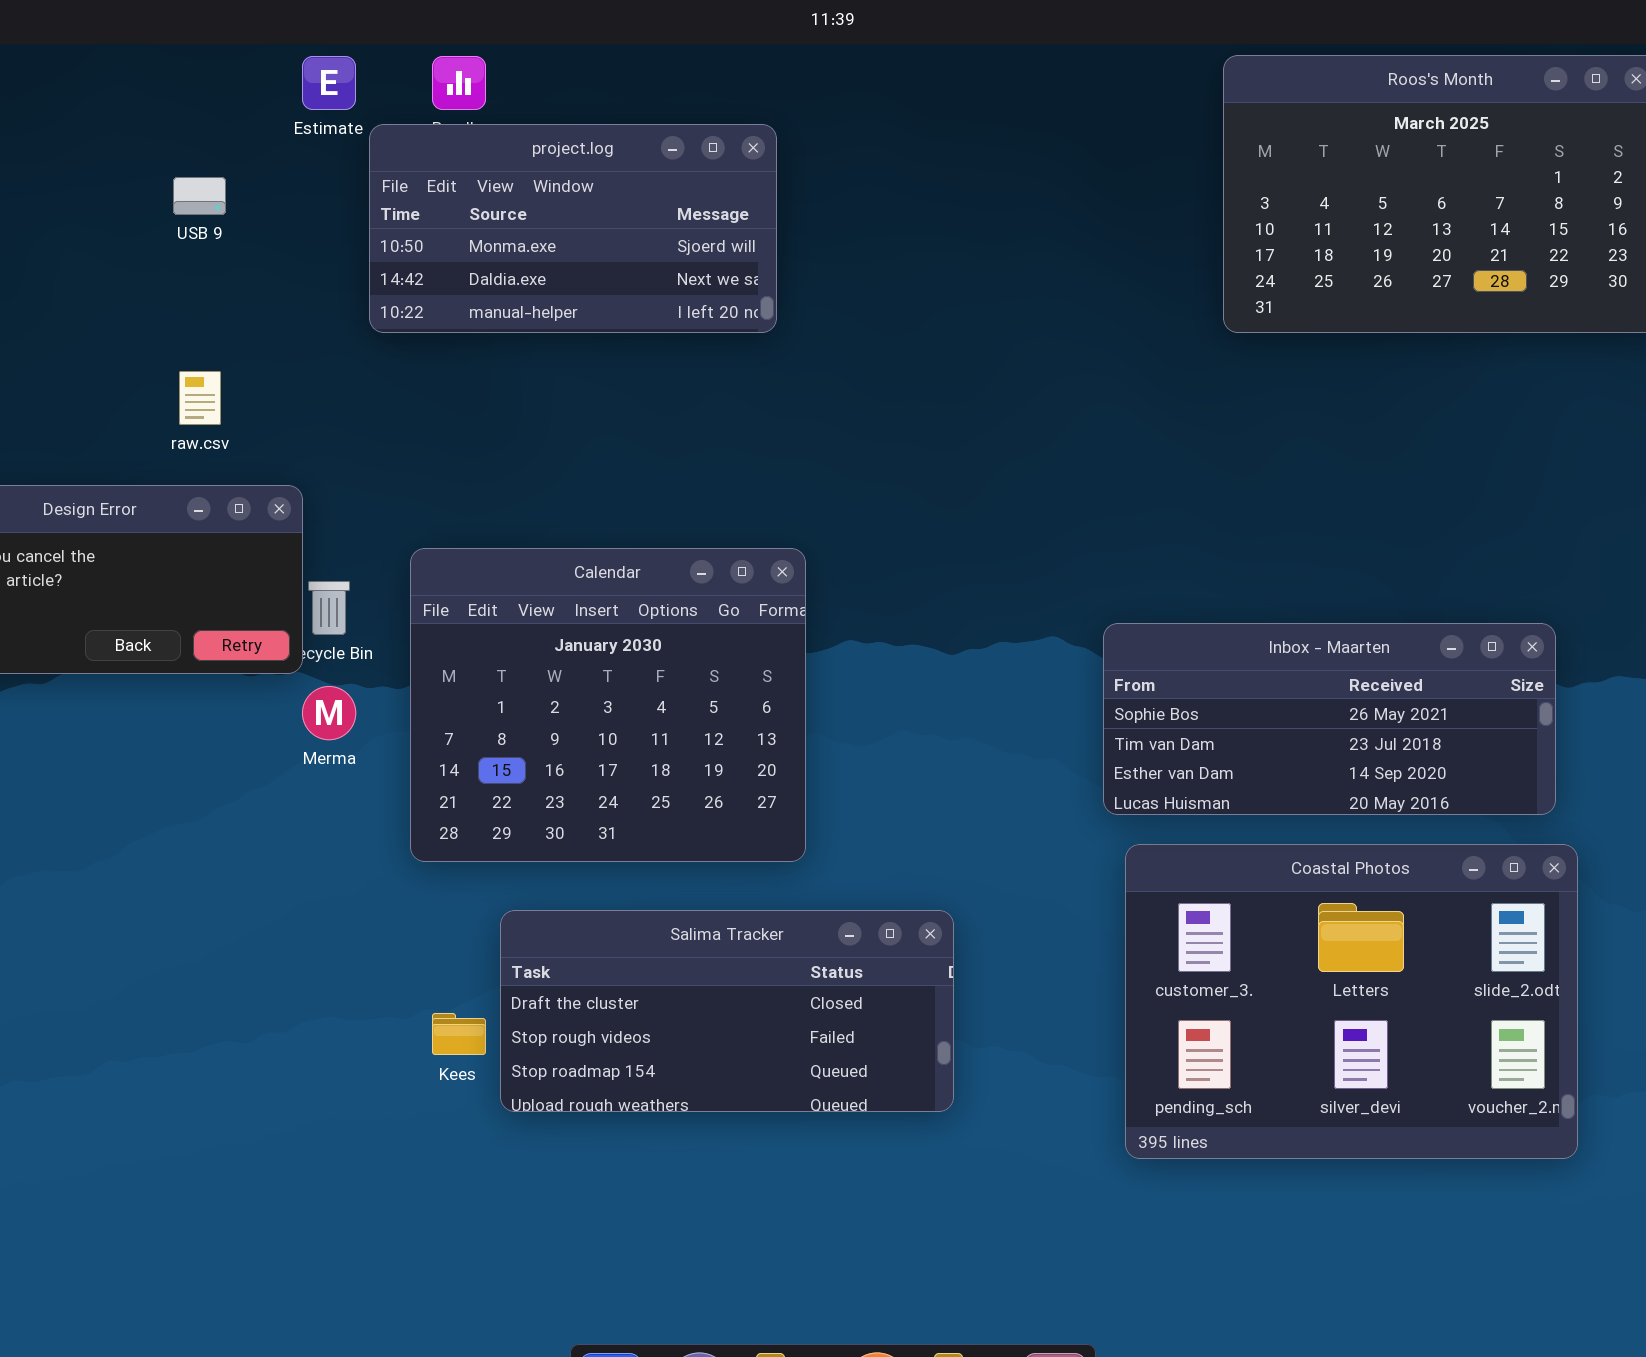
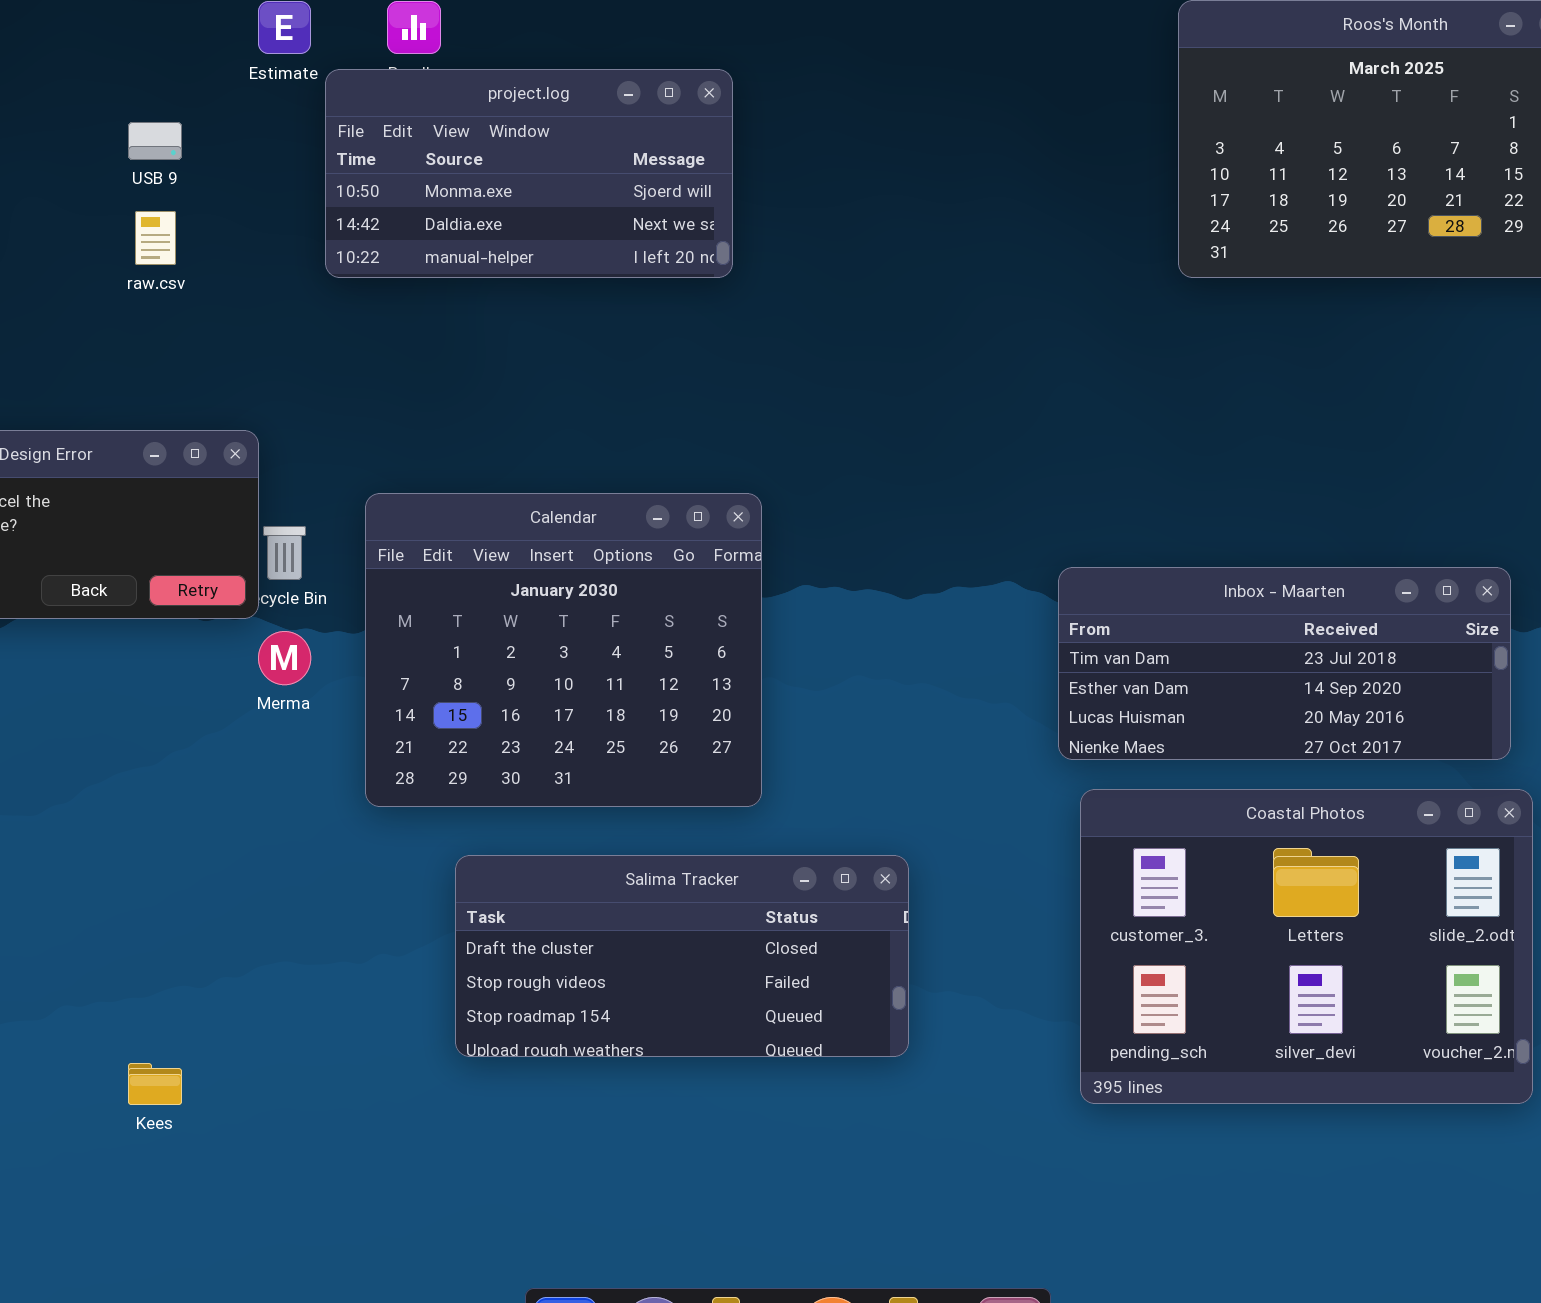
raw.csv: [179,371,221,425] -> [135,211,176,265], moved
Inbox - Maarten: [1103,623,1556,815] -> [1058,567,1511,760], scrolled down 1 row
Kees: [432,1013,486,1055] -> [128,1063,182,1105], moved

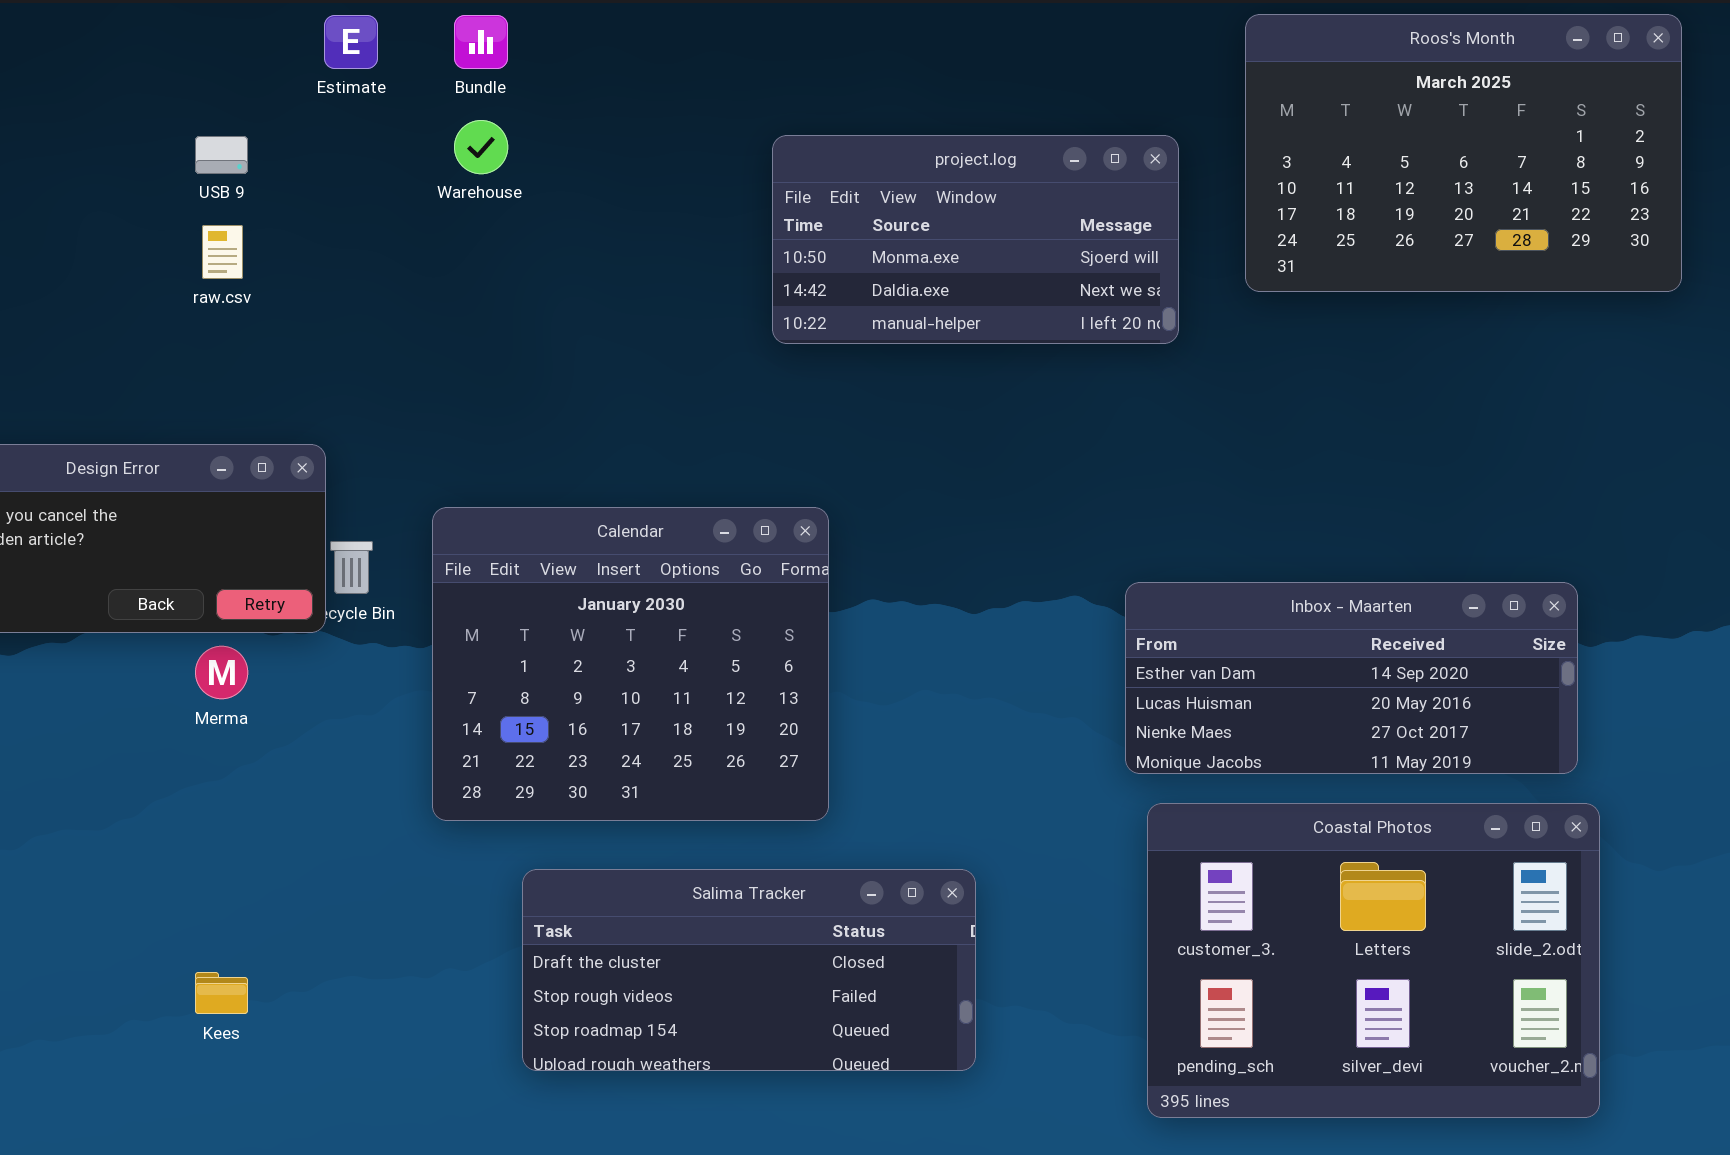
project.log: [325,69,733,278] -> [772,135,1179,344], moved
Inbox - Maarten: [1058,567,1511,760] -> [1125,582,1578,774], scrolled down 1 row
Merma: [258,631,311,685] -> [195,646,248,699], moved
Kees: [128,1063,182,1105] -> [195,972,248,1014], moved

